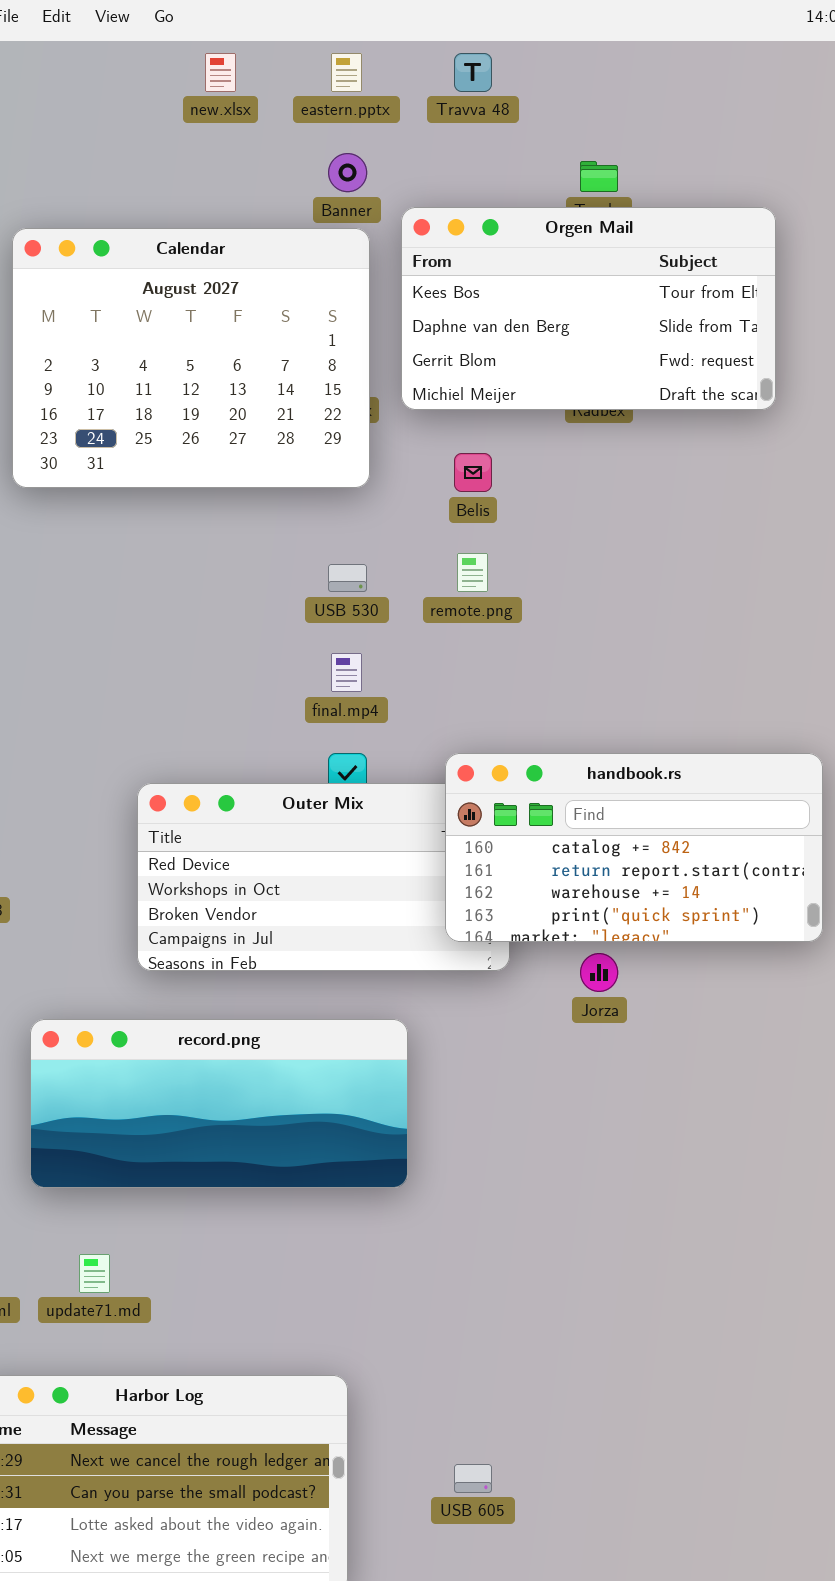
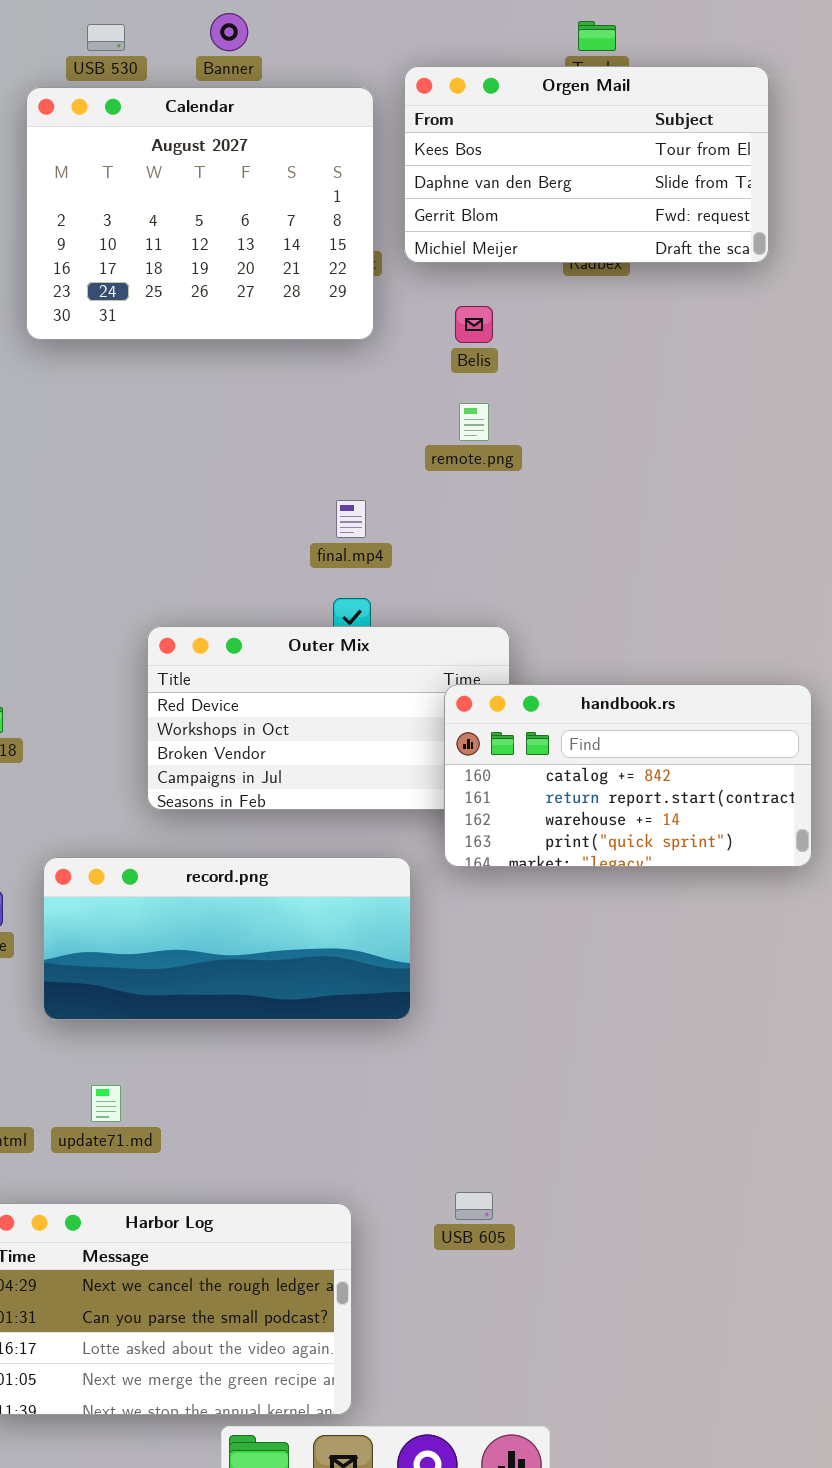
Banner: [328,153,367,192] -> [210,13,248,51], moved
USB 530: [328,564,367,592] -> [87,24,125,51], moved
handbook.rs: [445,753,823,942] -> [444,684,812,867], moved
USB 605: [454,1464,492,1493] -> [455,1192,493,1220], moved

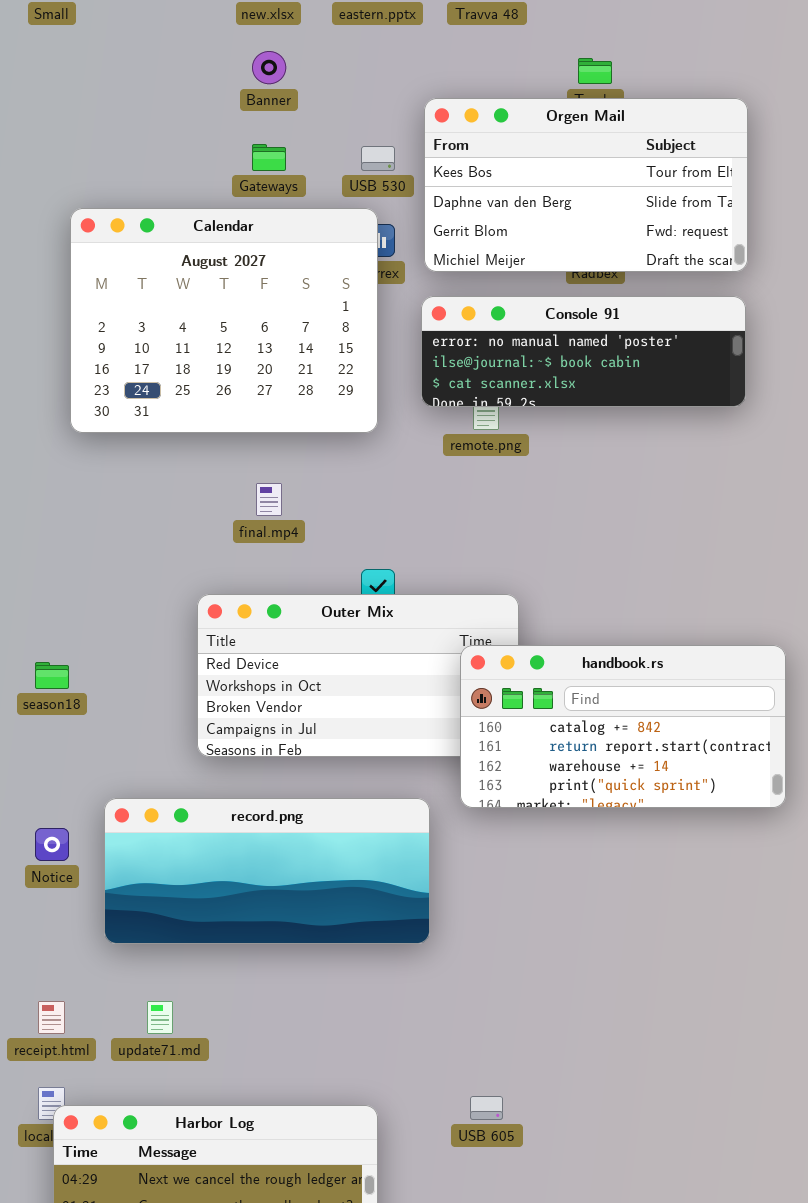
USB 530: [87,24,125,51] -> [361,146,395,171], moved
Calendar: [26,87,374,340] -> [70,208,378,433], moved
Console 91: none -> [421,296,746,407], opened
final.mp4: [336,500,366,538] -> [256,483,282,516], moved

